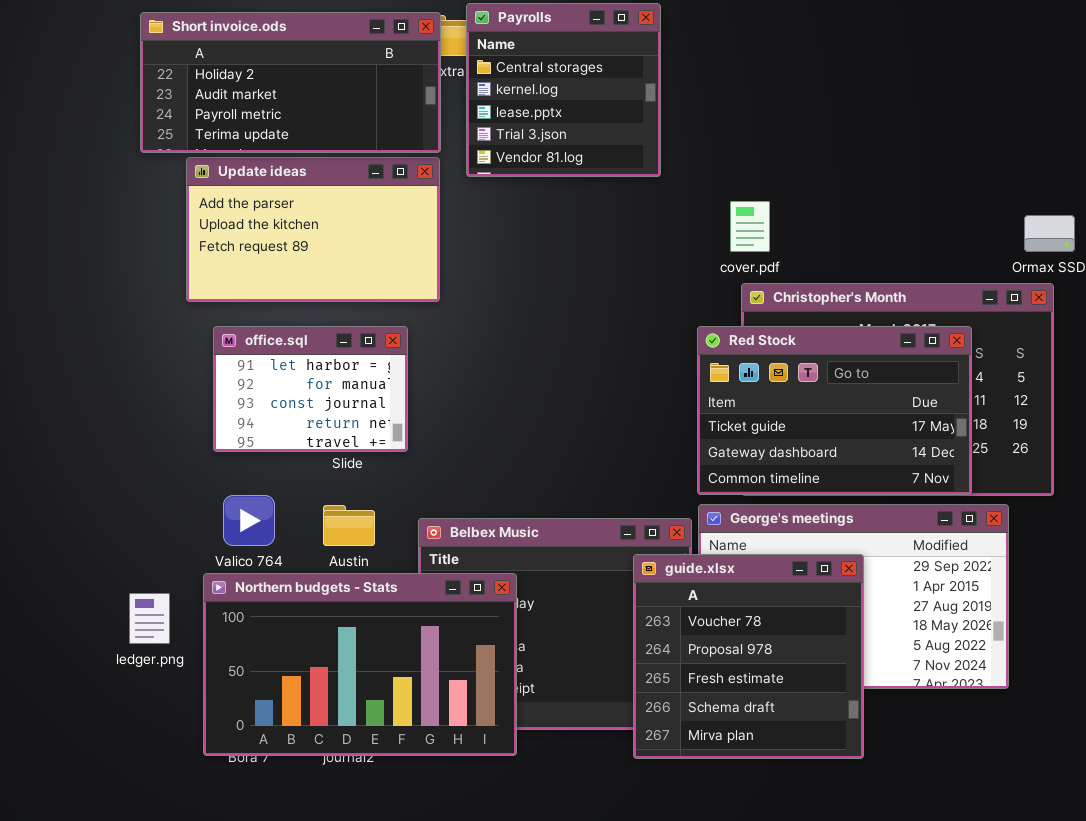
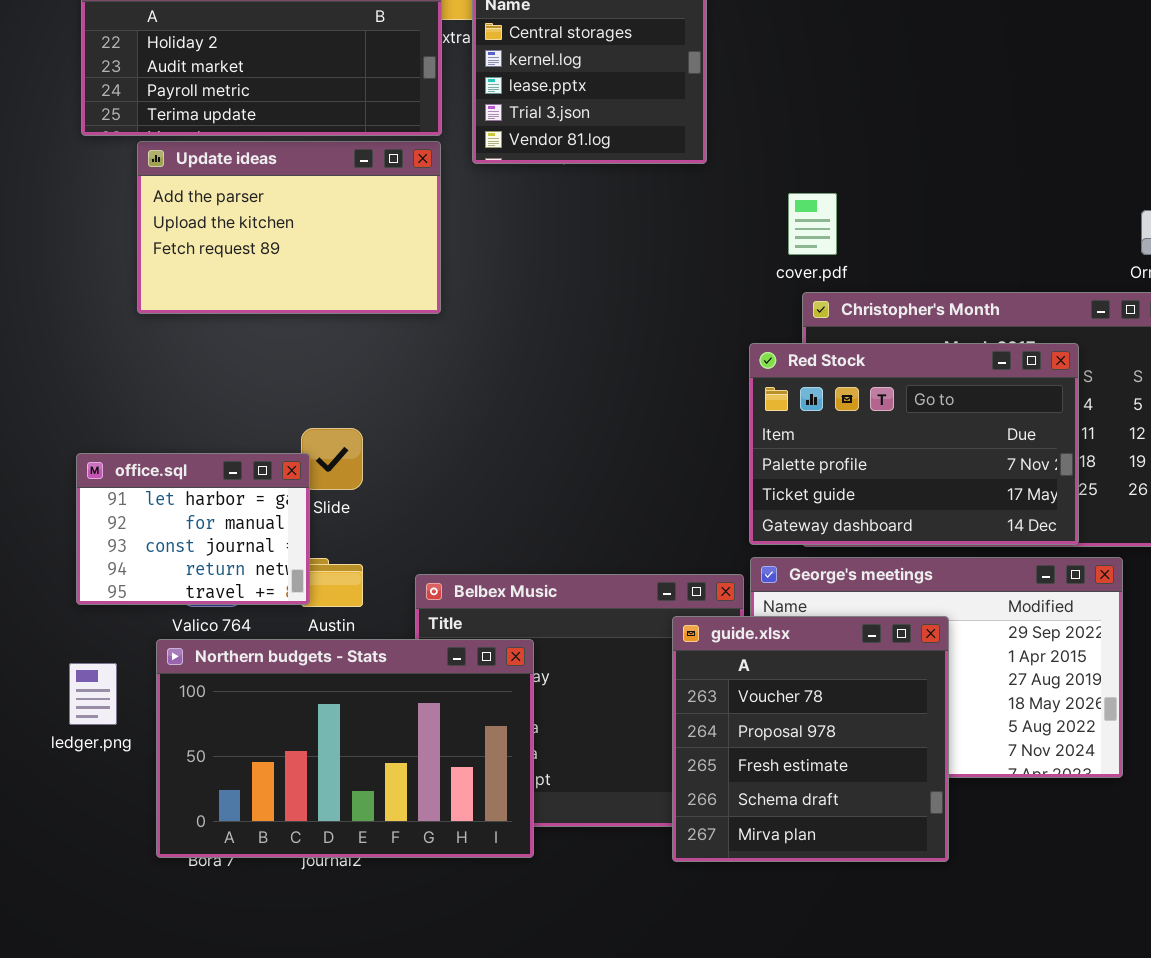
office.sql: [213,326,408,452] -> [76,453,310,605], moved
Red Stock: [697,326,972,495] -> [749,343,1079,545], scrolled up 1 row

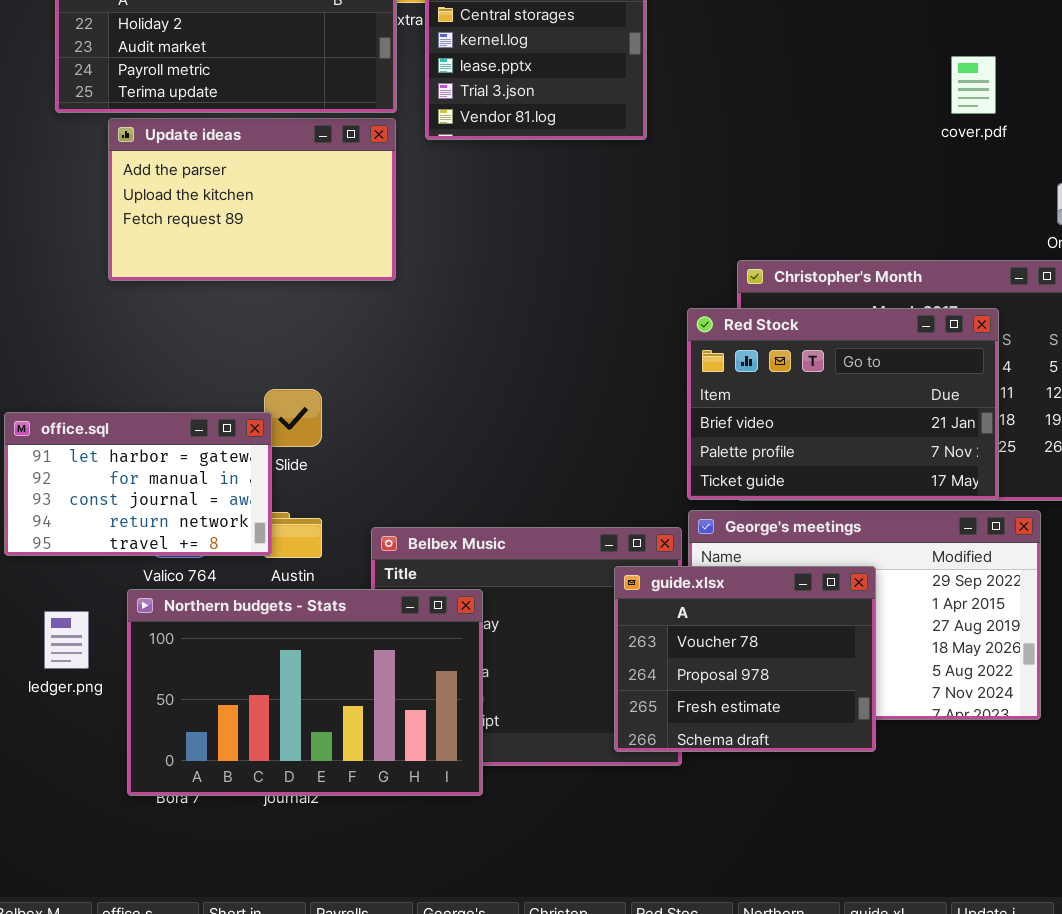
cover.pdf: [788,193,837,255] -> [951,56,996,114], moved
Red Stock: [749,343,1079,545] -> [687,308,999,500], scrolled up 1 row
office.sql: [76,453,310,605] -> [4,412,272,556], resized
guide.xlsx: [672,616,949,862] -> [614,566,876,752], resized

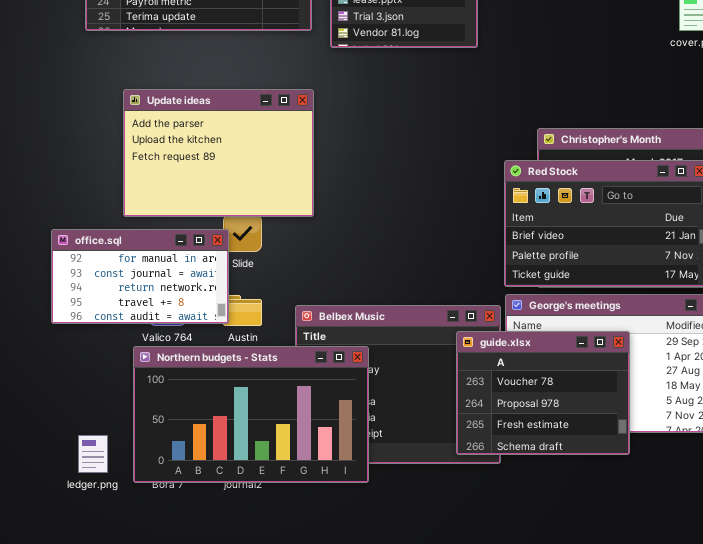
Update ideas: [108,118,396,281] -> [123,89,314,217], moved, resized
office.sql: [4,412,272,556] -> [51,229,229,324], scrolled down 1 row
ledger.png: [44,611,89,669] -> [78,435,108,473], moved

